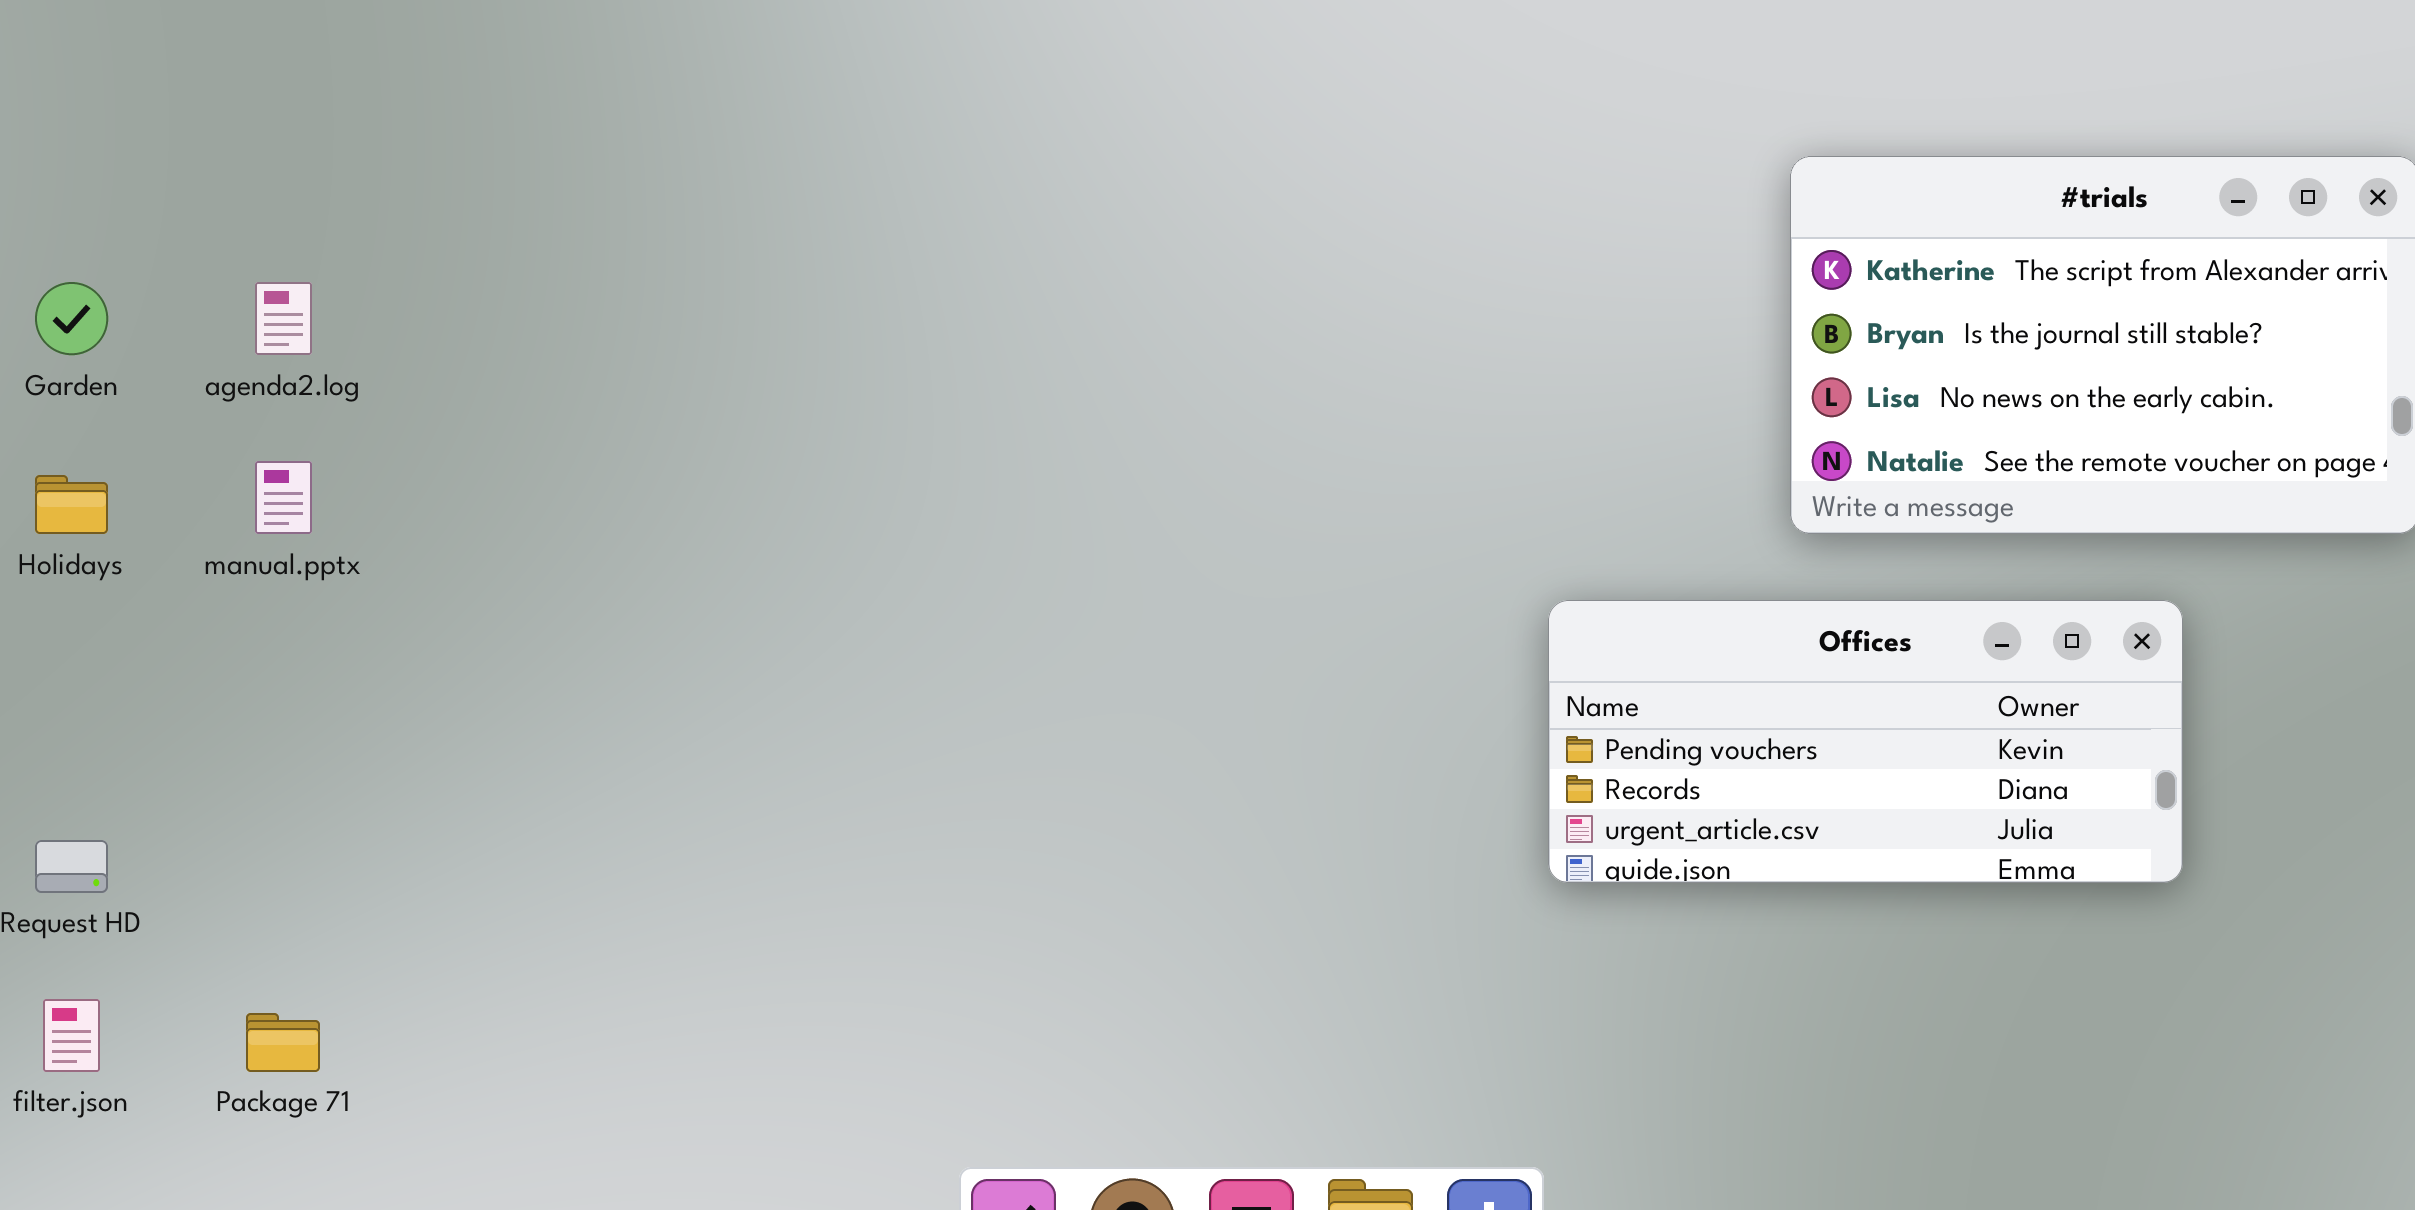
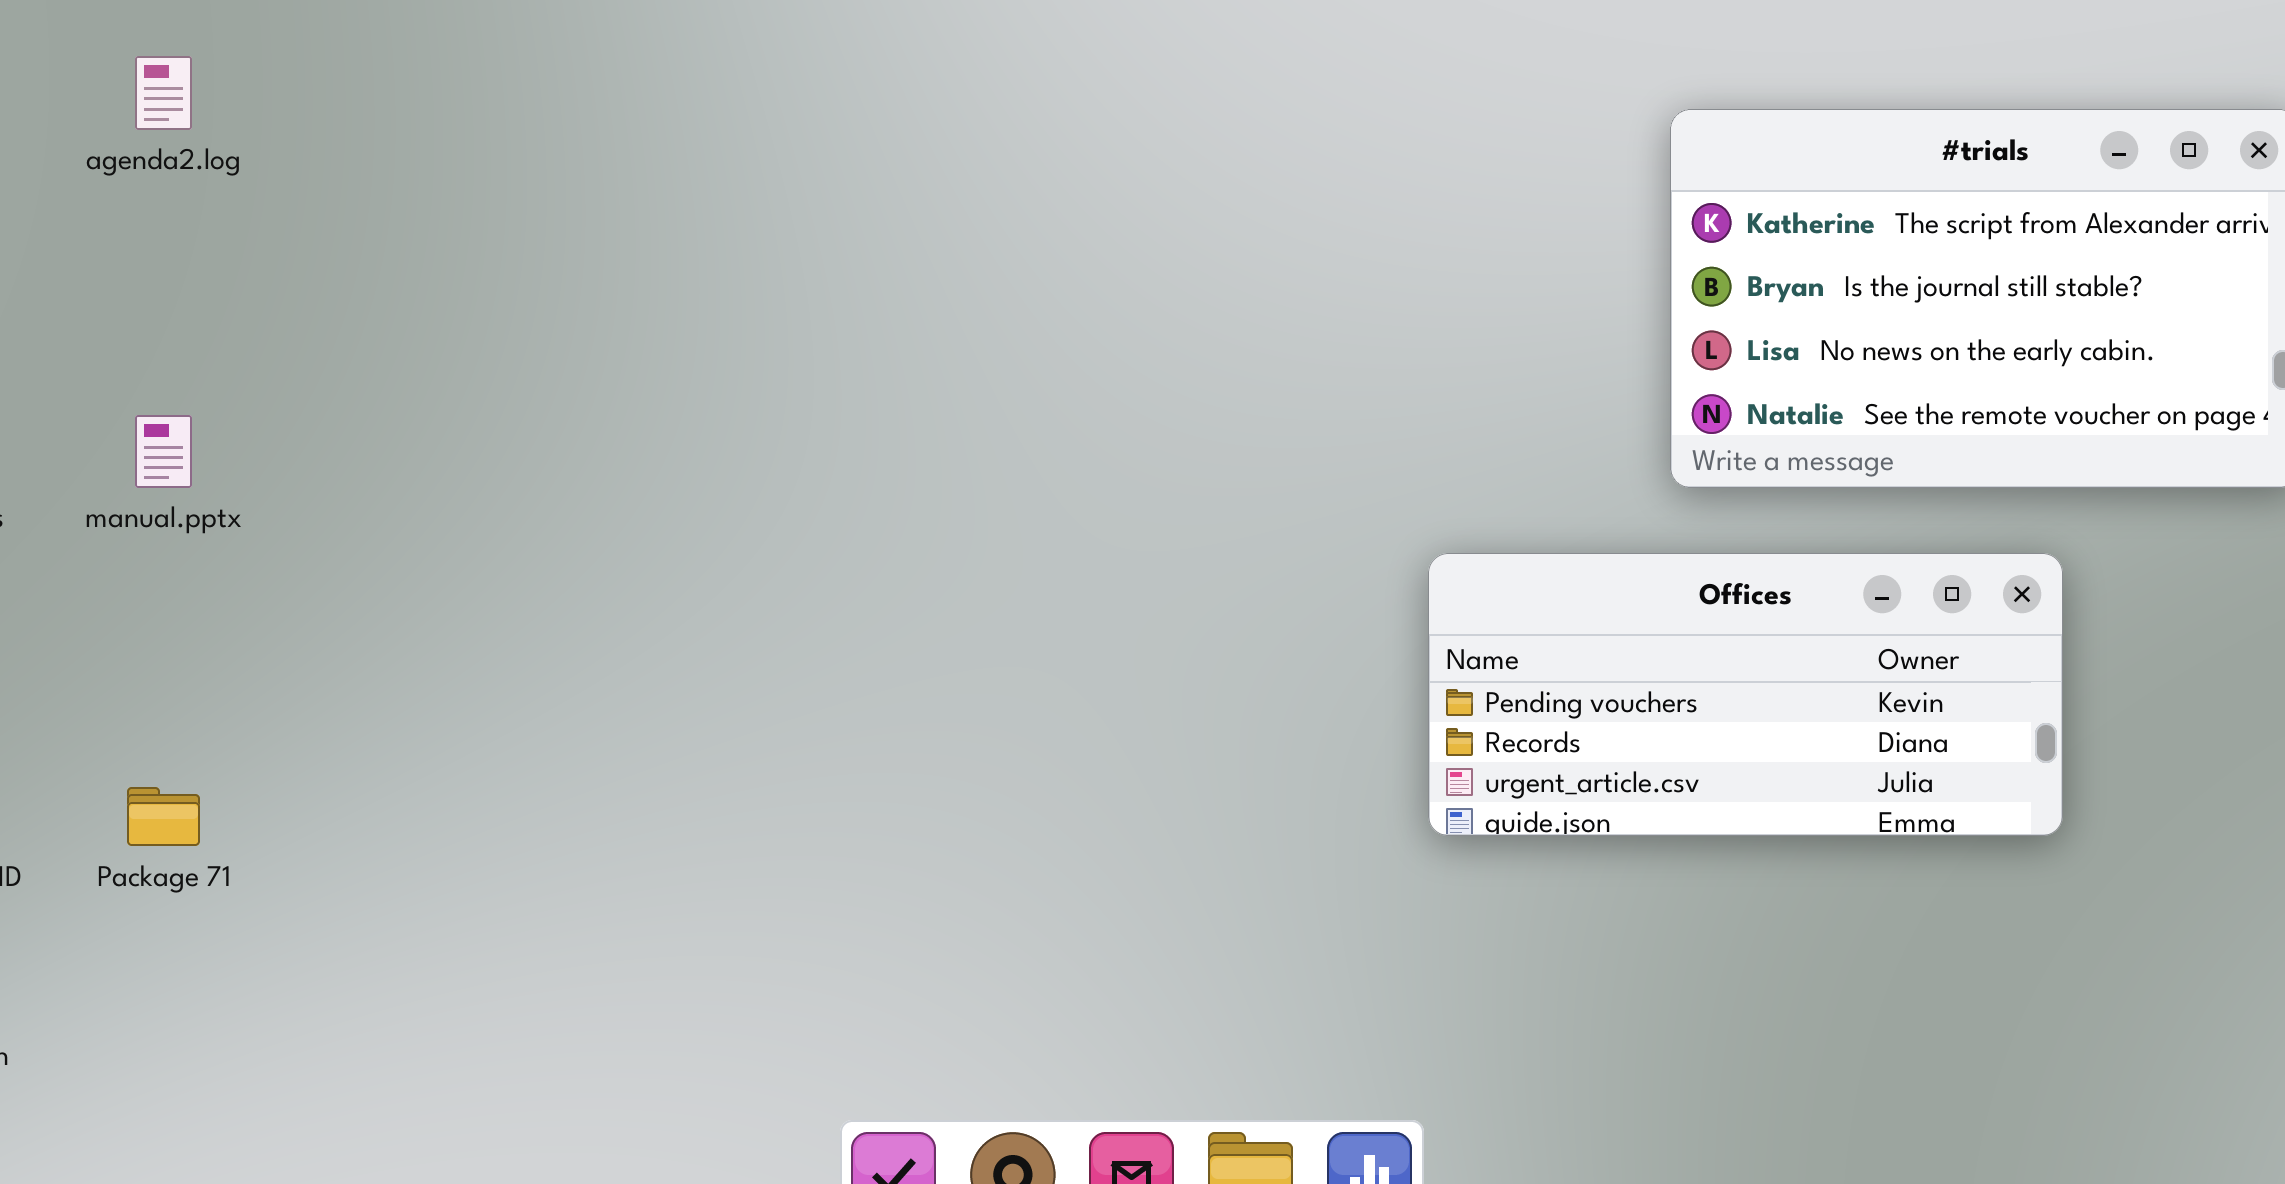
agenda2.log: [255,282,312,355] -> [135,56,192,130], moved
Package 71: [246,1013,320,1072] -> [127,787,200,846], moved

